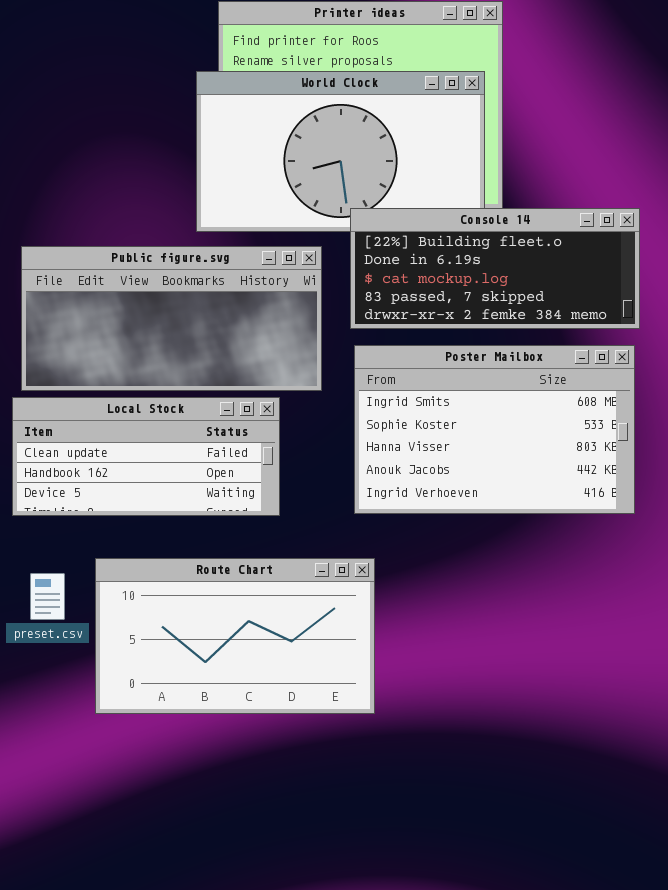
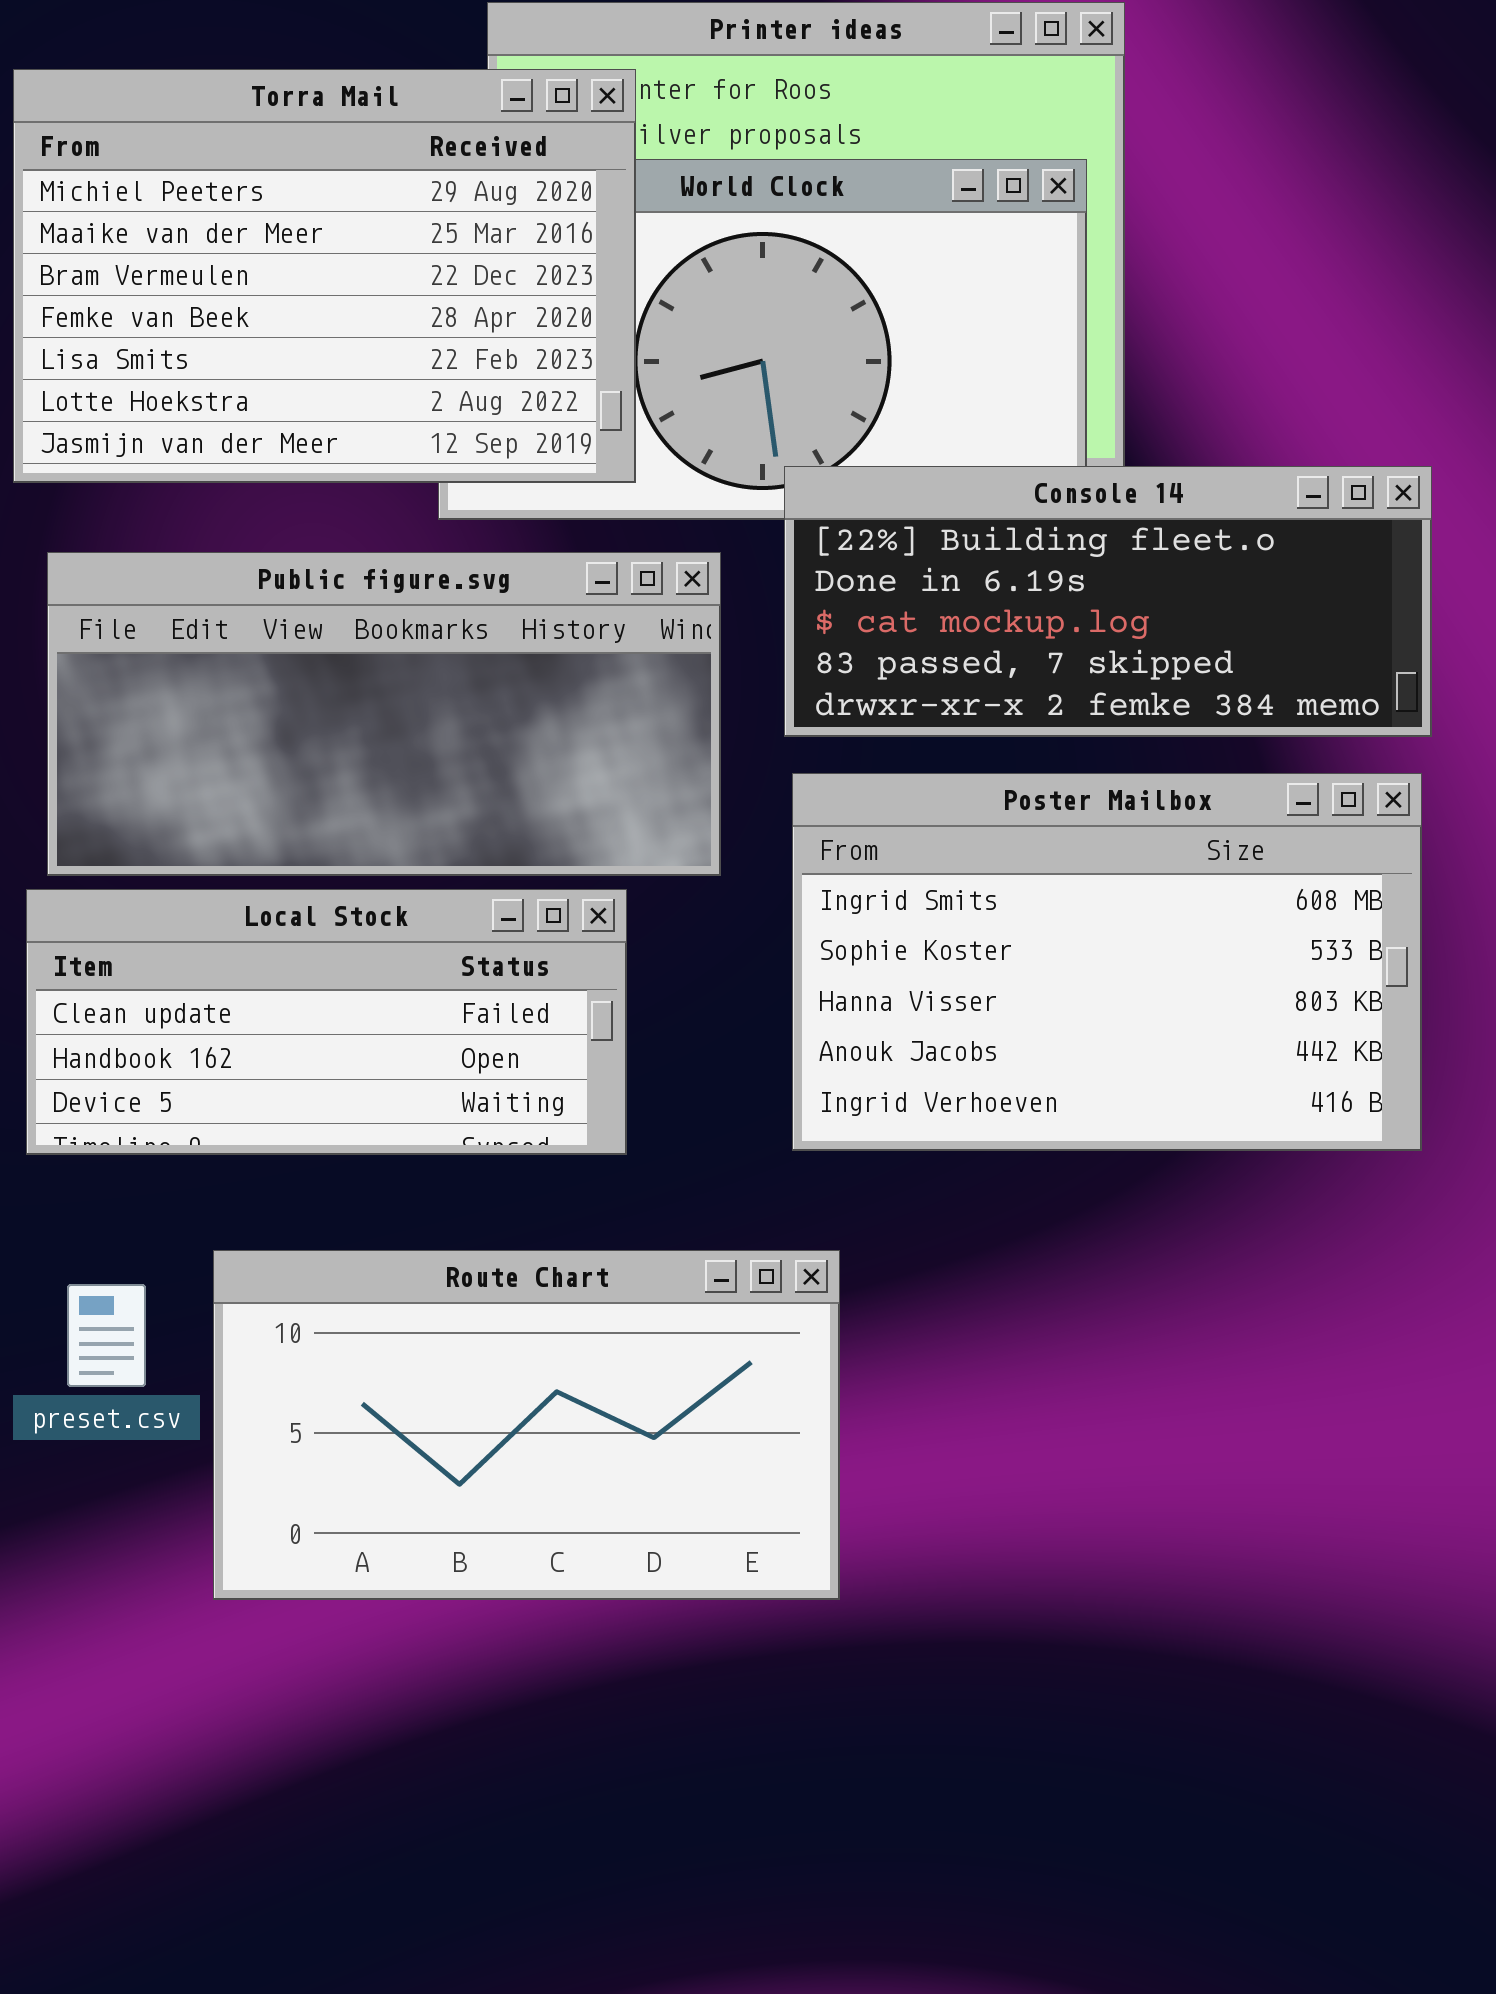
Torra Mail: none -> [13,69,636,483], opened

